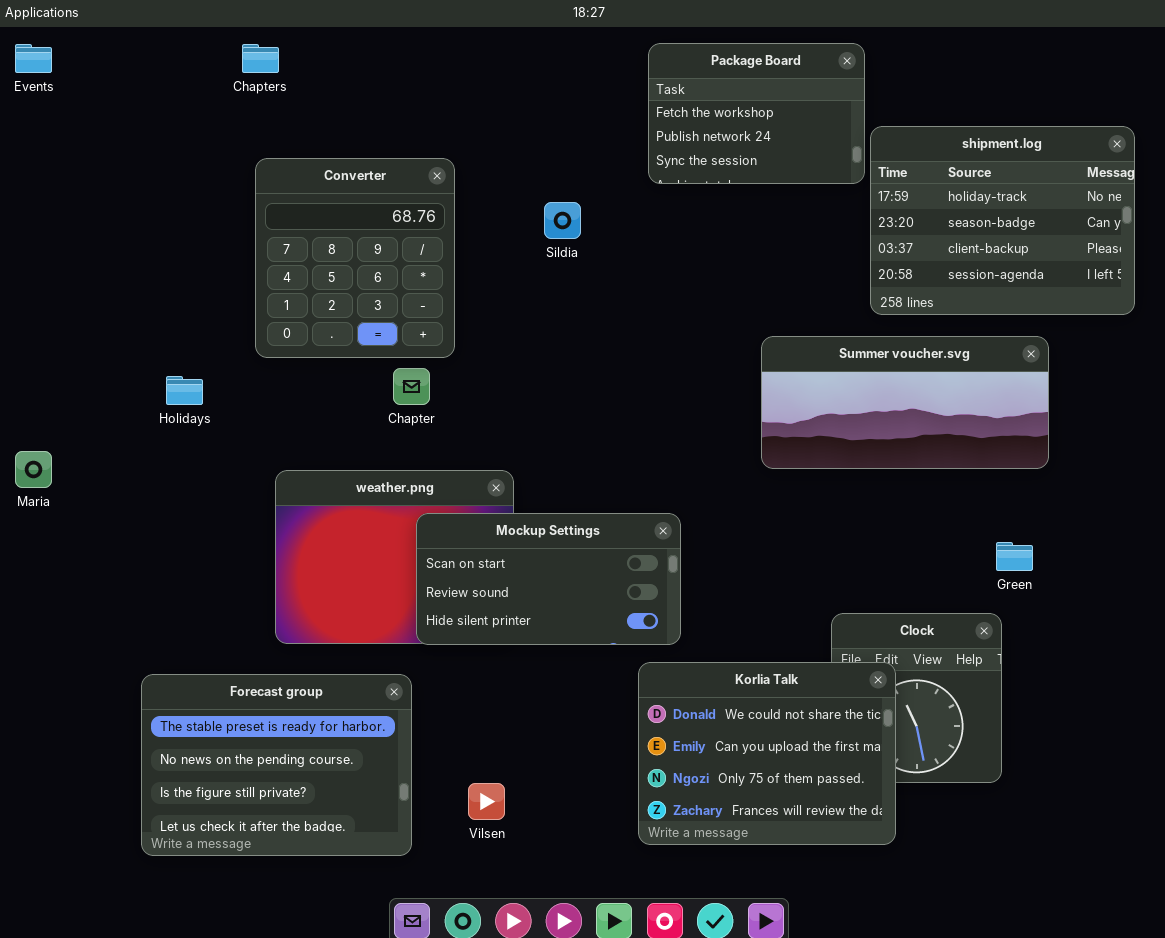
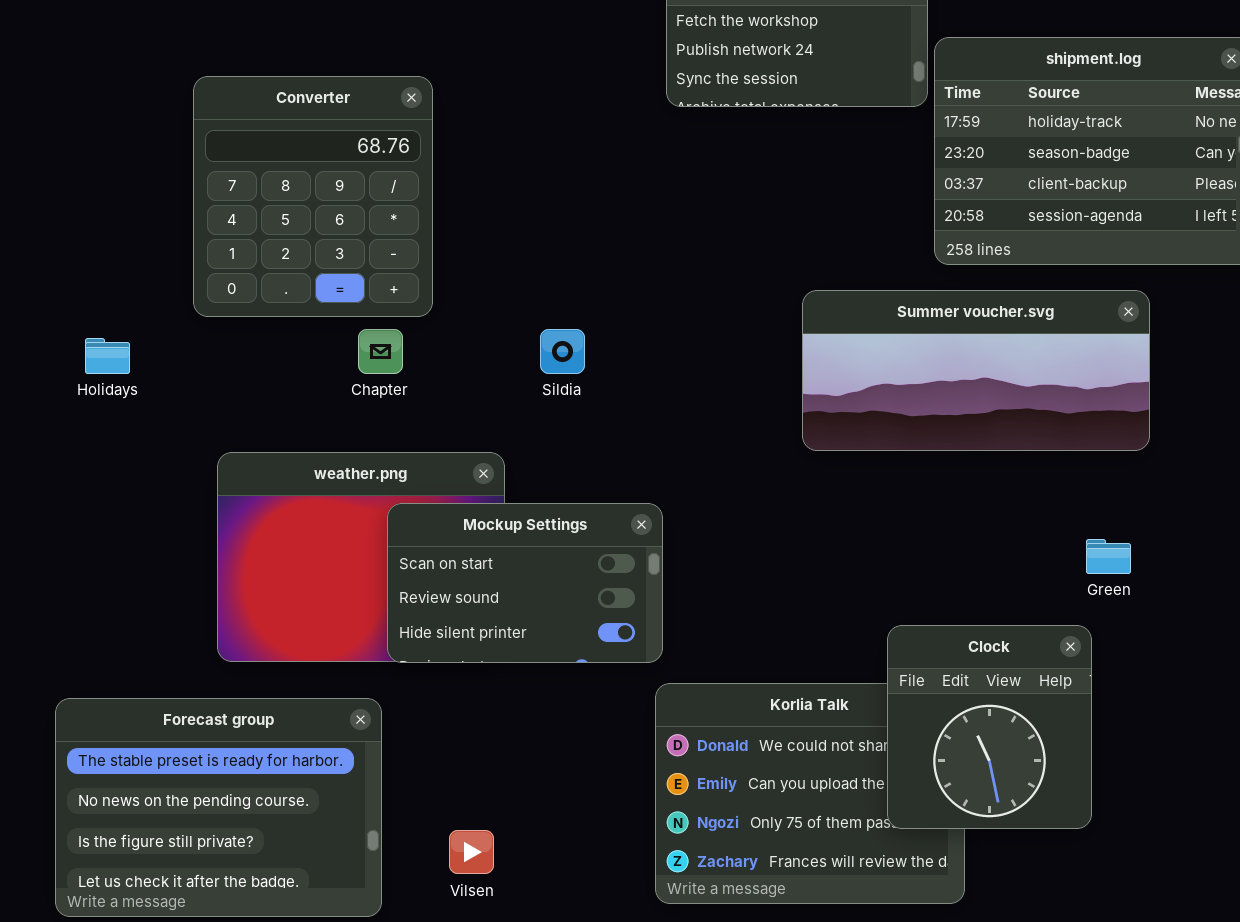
Sildia: [544,202,581,239] -> [540,329,585,374], moved
Mockup Settings: [416,513,681,645] -> [387,503,663,663], resized
Clock: [831,613,1002,783] -> [887,625,1092,829], raised

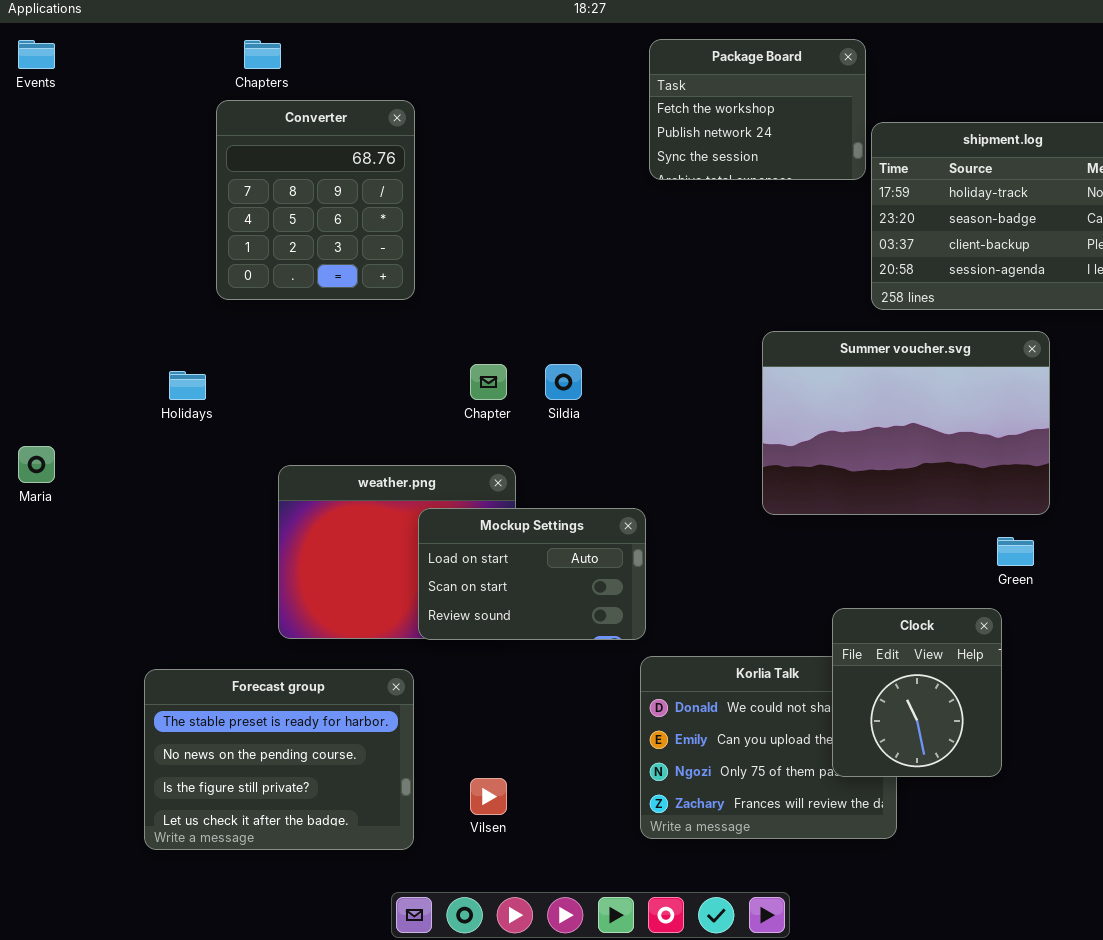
Converter: [193,76,433,317] -> [216,100,415,300], moved
Summer voucher.svg: [802,290,1150,451] -> [762,331,1050,515], resized
Chapter: [358,329,403,374] -> [470,364,507,400], moved
Mockup Settings: [387,503,663,663] -> [418,508,646,640], scrolled up 1 row

